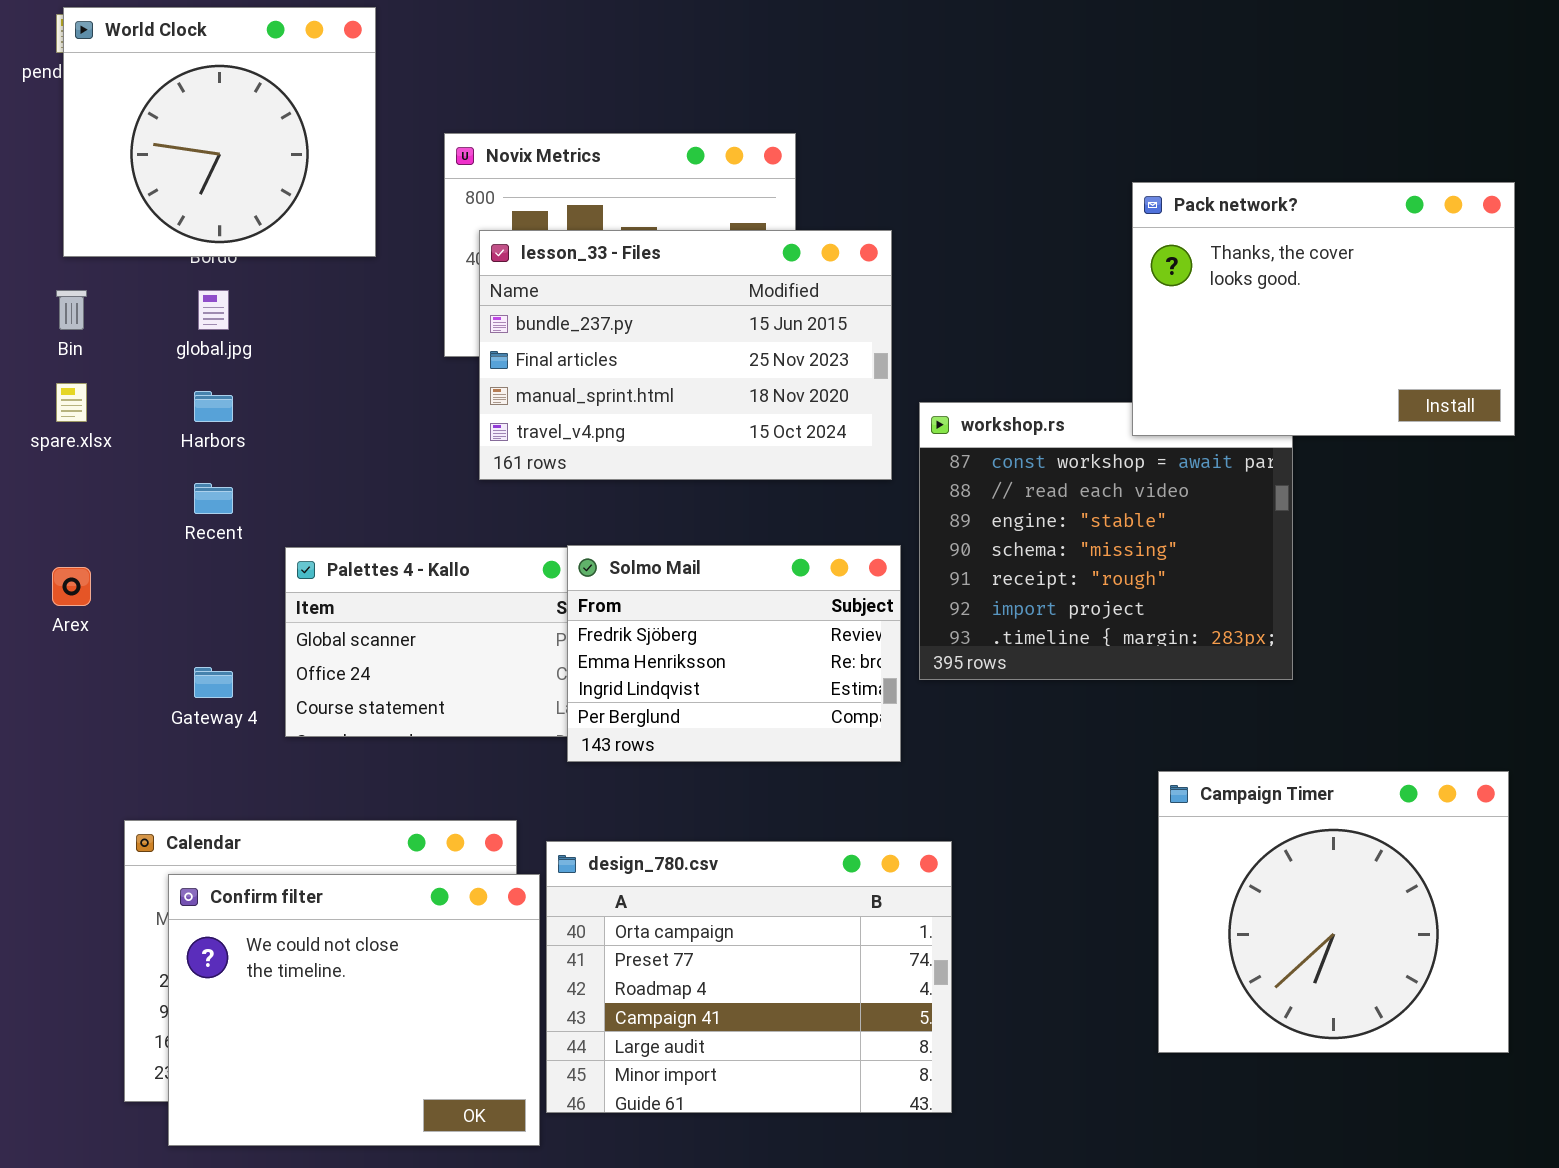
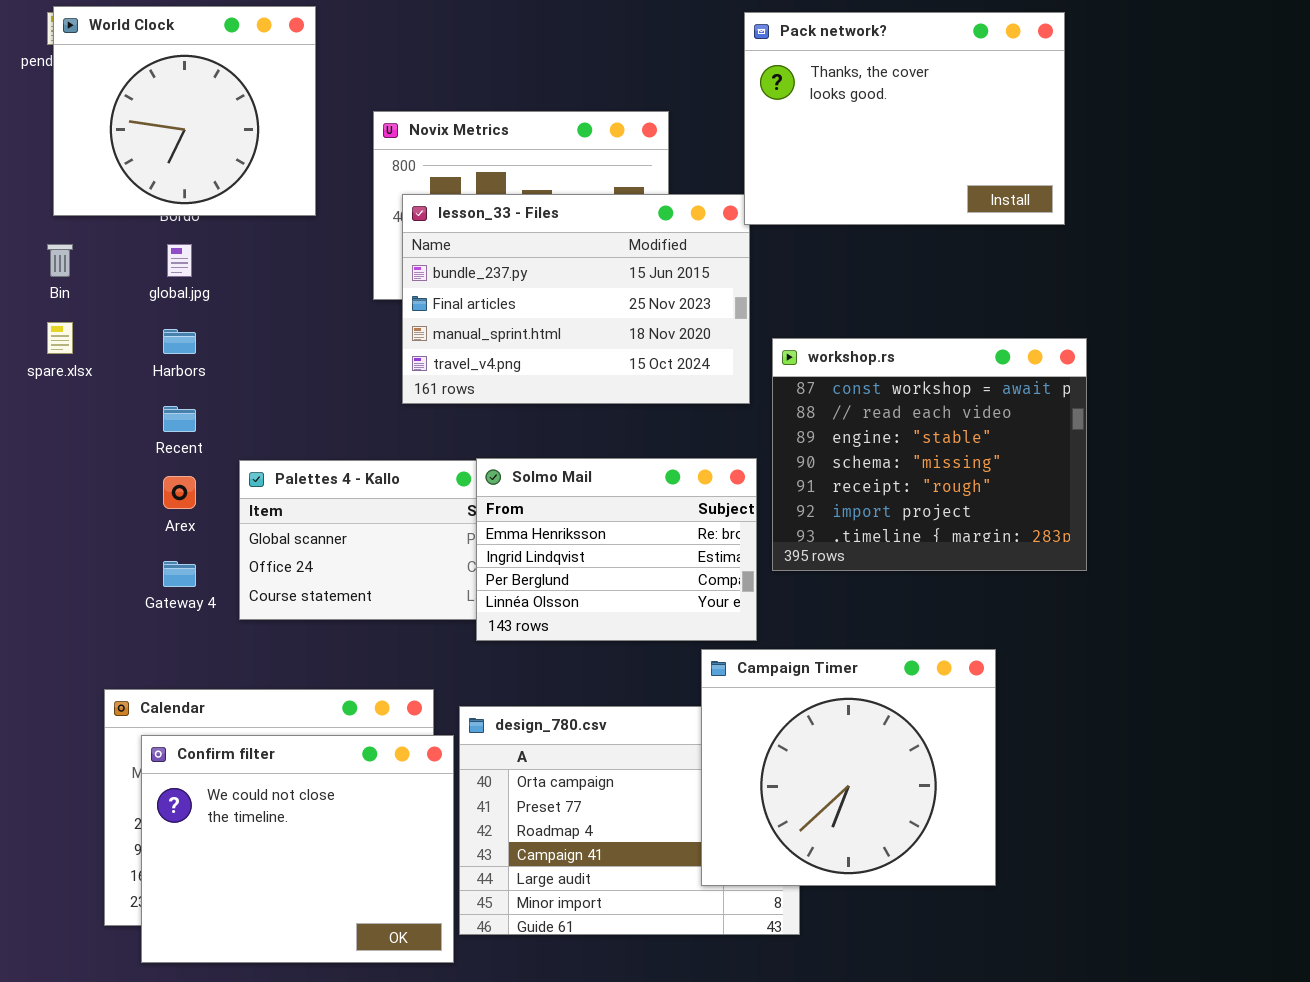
Pack network?: [1132,182,1515,436] -> [744,12,1065,225], moved
Solmo Mail: [567,545,901,762] -> [476,458,757,641], scrolled down 1 row
Arex: [52,567,91,606] -> [163,476,196,509], moved
Campaign Timer: [1158,771,1509,1053] -> [701,649,996,886], moved

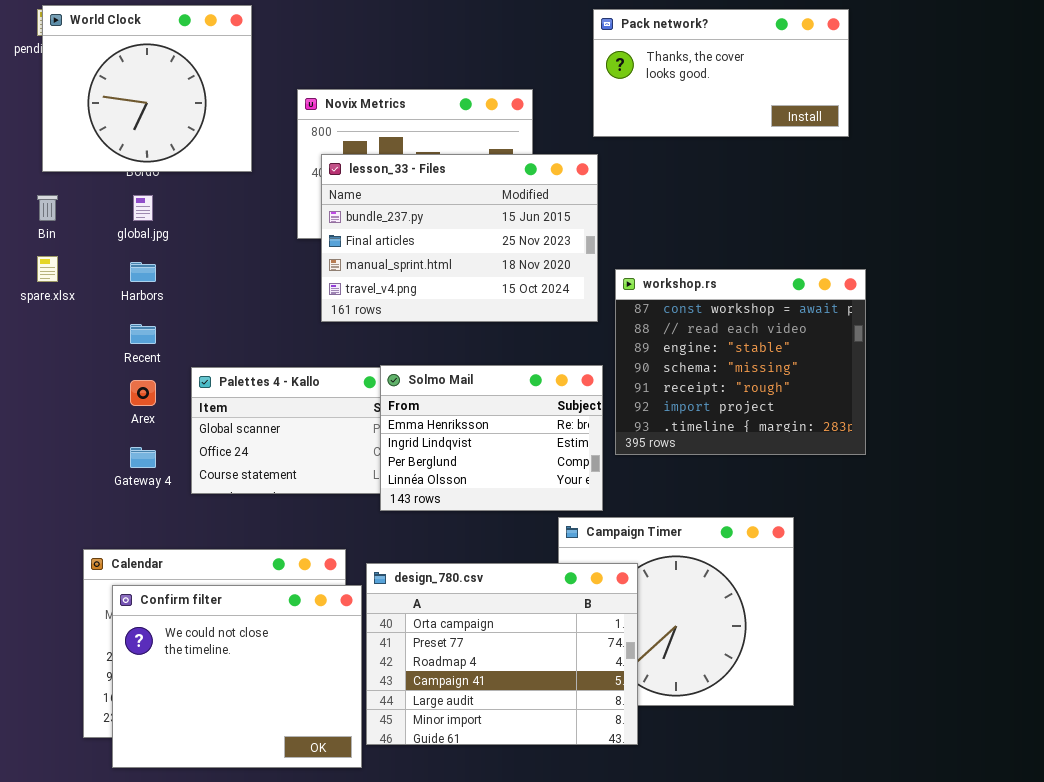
Pack network?: [744,12,1065,225] -> [593,9,849,137], resized
design_780.csv: [459,706,800,935] -> [366,563,638,745], raised

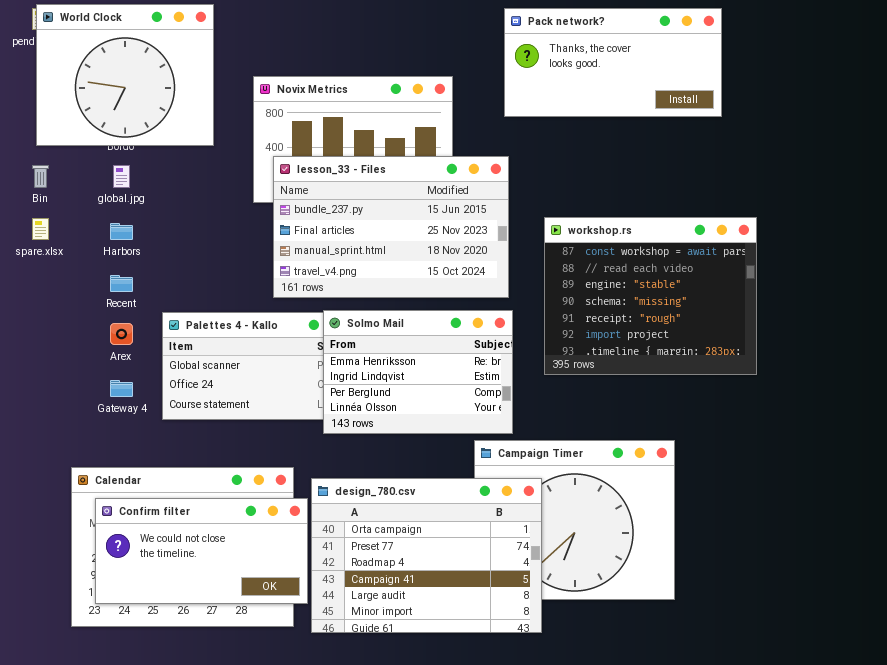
lesson_33 - Files: [321,154,598,322] -> [273,156,509,298], moved
workshop.rs: [615,269,866,455] -> [544,217,757,375], moved
Confirm filter: [112,585,362,768] -> [95,498,308,604], resized

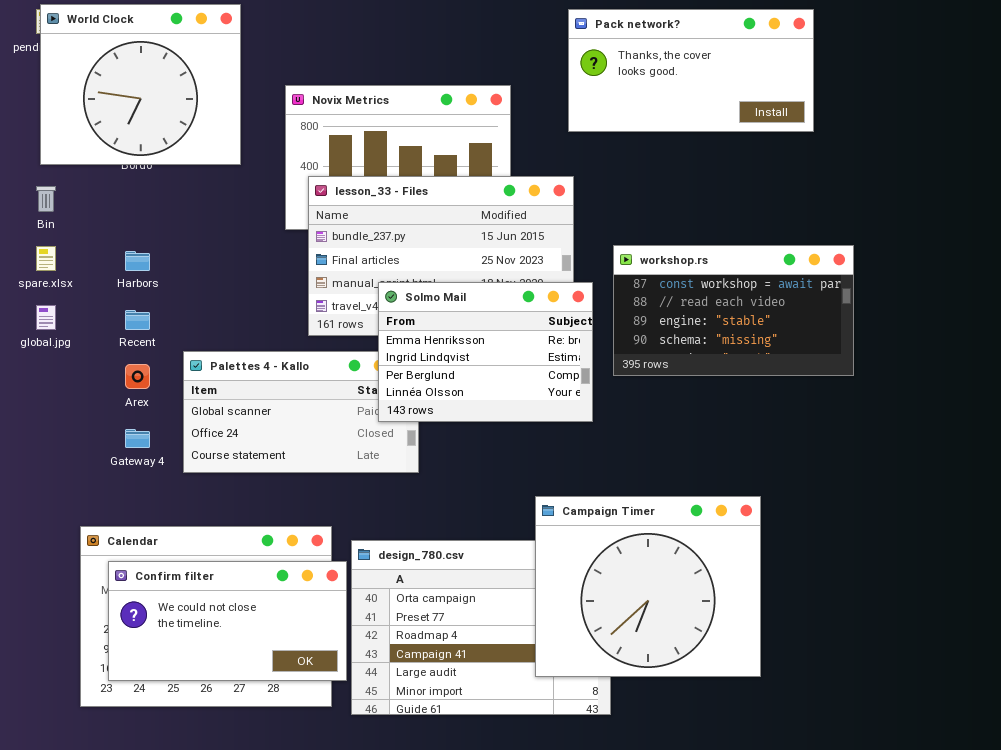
global.jpg: [113,165,130,188] -> [36,305,56,330], moved
workshop.rs: [544,217,757,375] -> [613,245,854,376], resized
Solmo Mail: [323,310,513,434] -> [378,282,593,422], moved
Campaign Timer: [474,440,675,600] -> [535,496,761,677], raised

